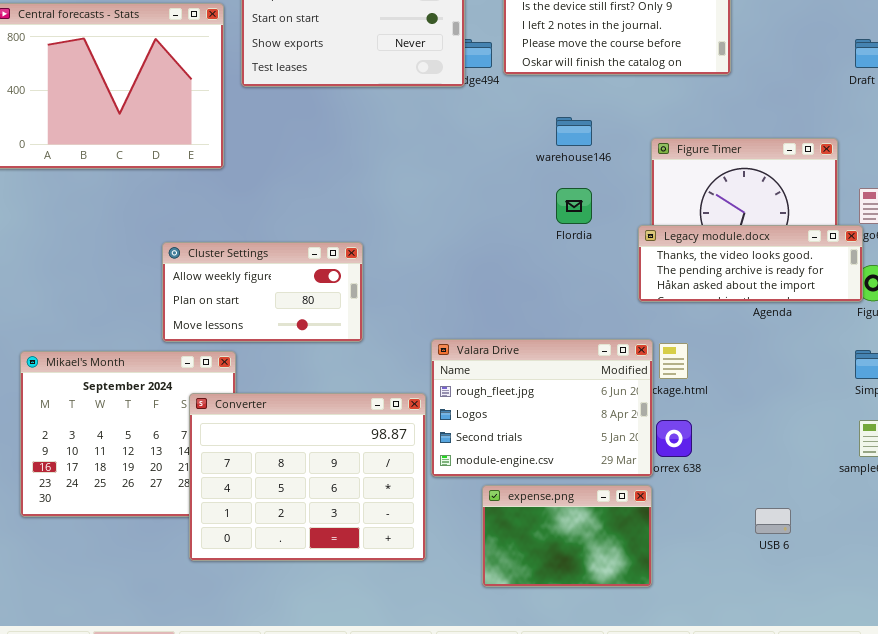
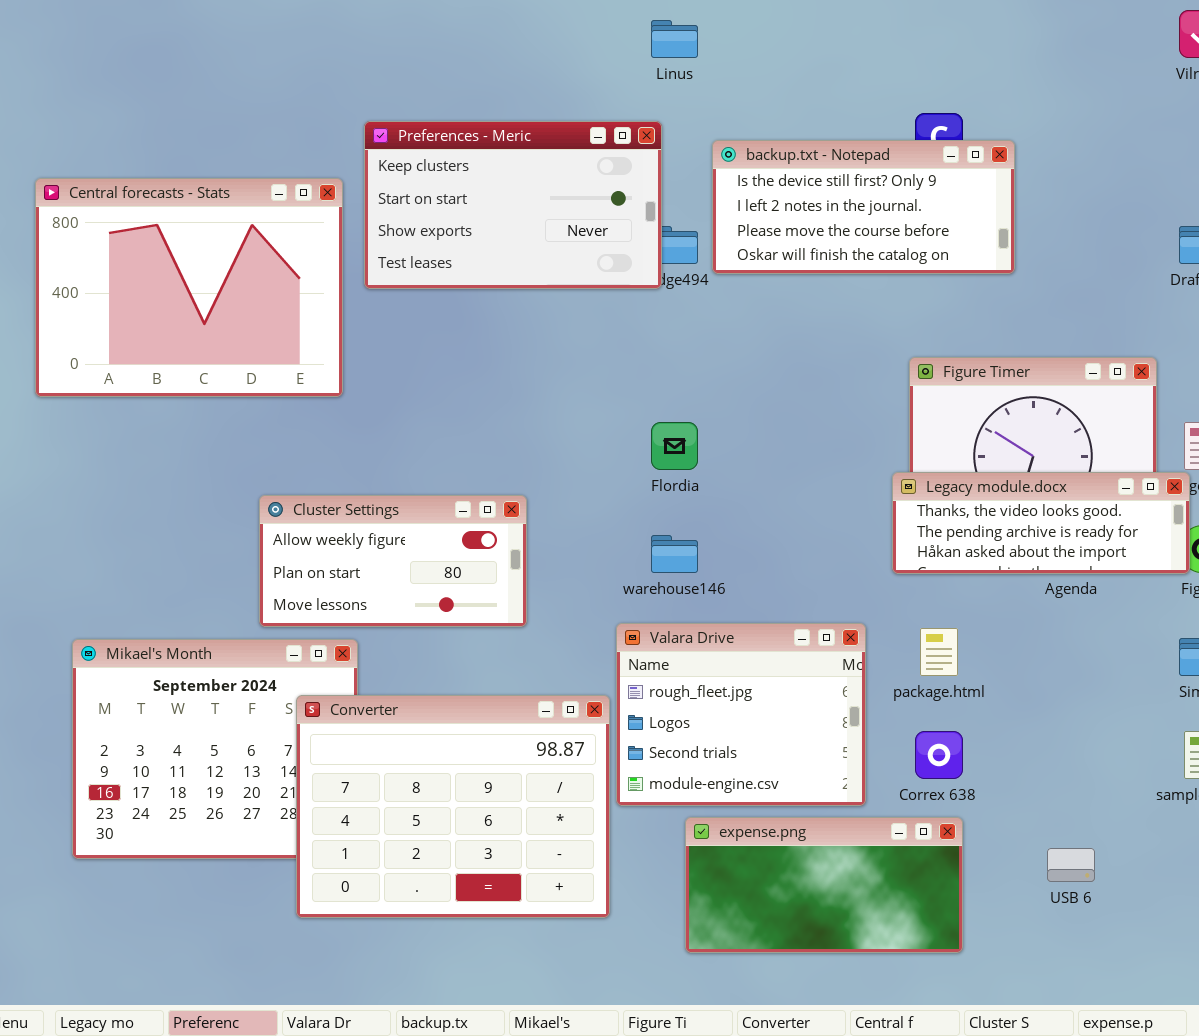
warehouse146: [556,117,592,146] -> [651,535,698,573], moved
Flordia: [556,188,592,224] -> [651,422,698,470], moved
Valara Drive: [431,339,653,477] -> [616,623,866,806], resized
expense.png: [482,485,652,587] -> [685,817,963,953], resized

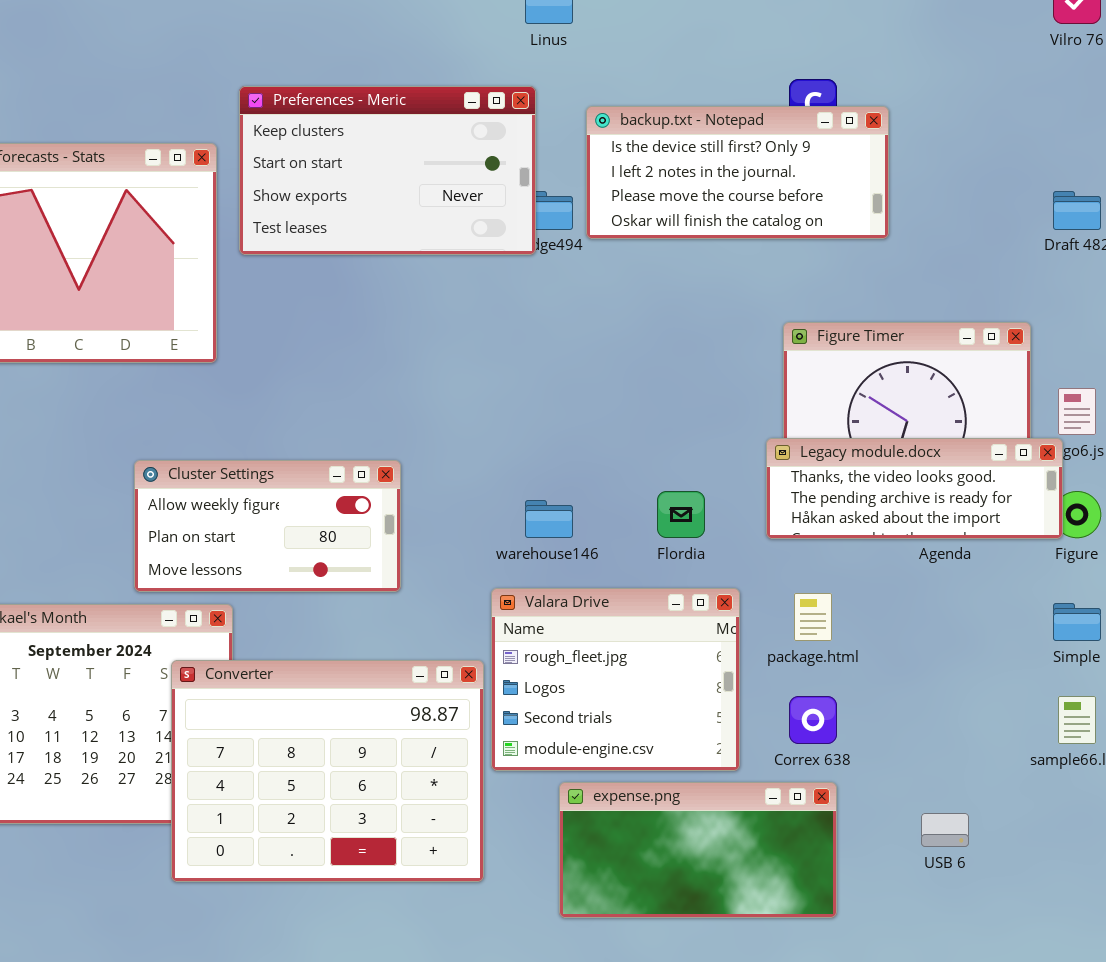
Flordia: [651,422,698,470] -> [657,491,705,538], moved

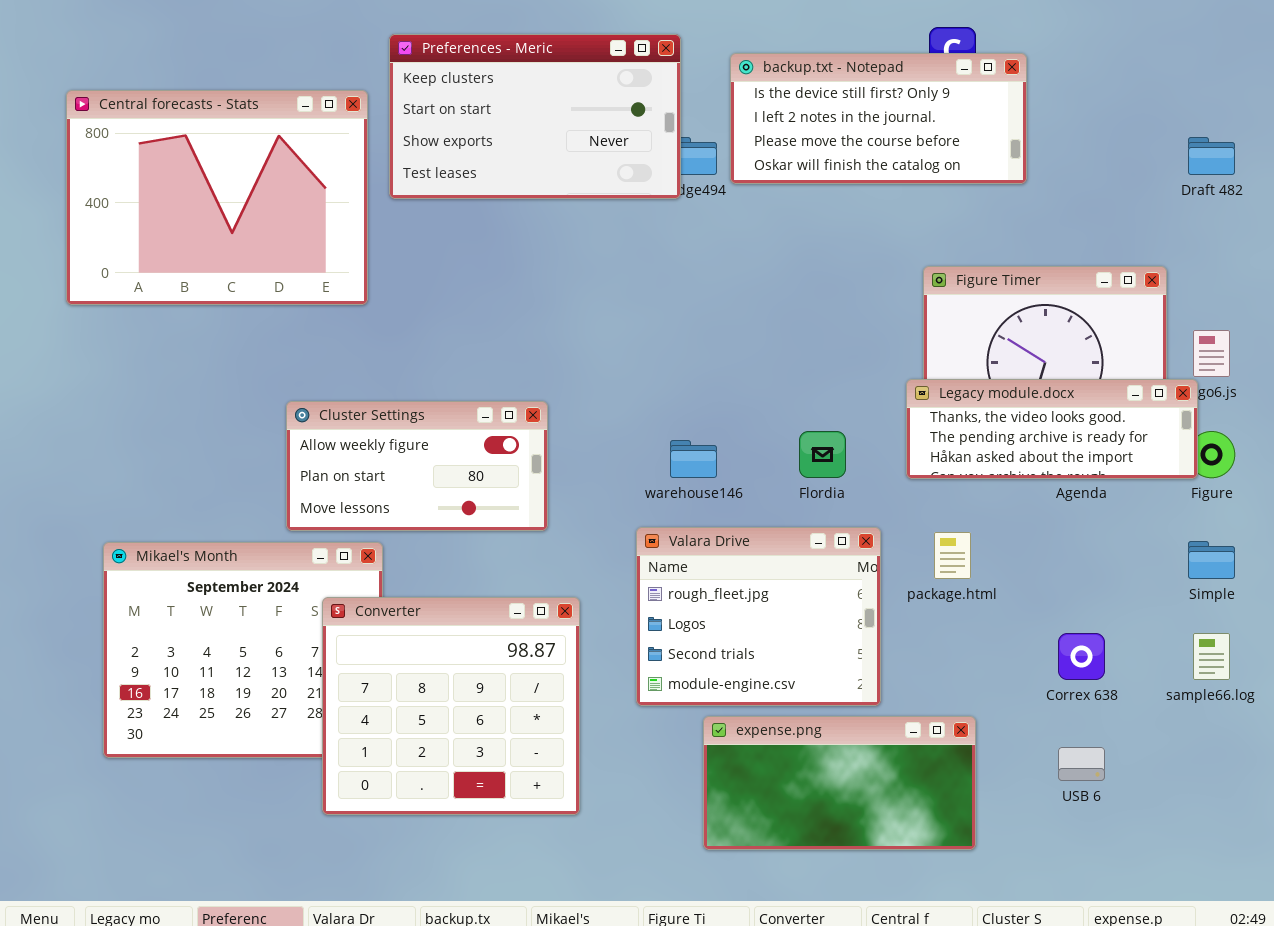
Converter: [171,660,484,882] -> [322,597,580,815], resized
Correx 638: [789,696,837,744] -> [1058,633,1105,680], moved

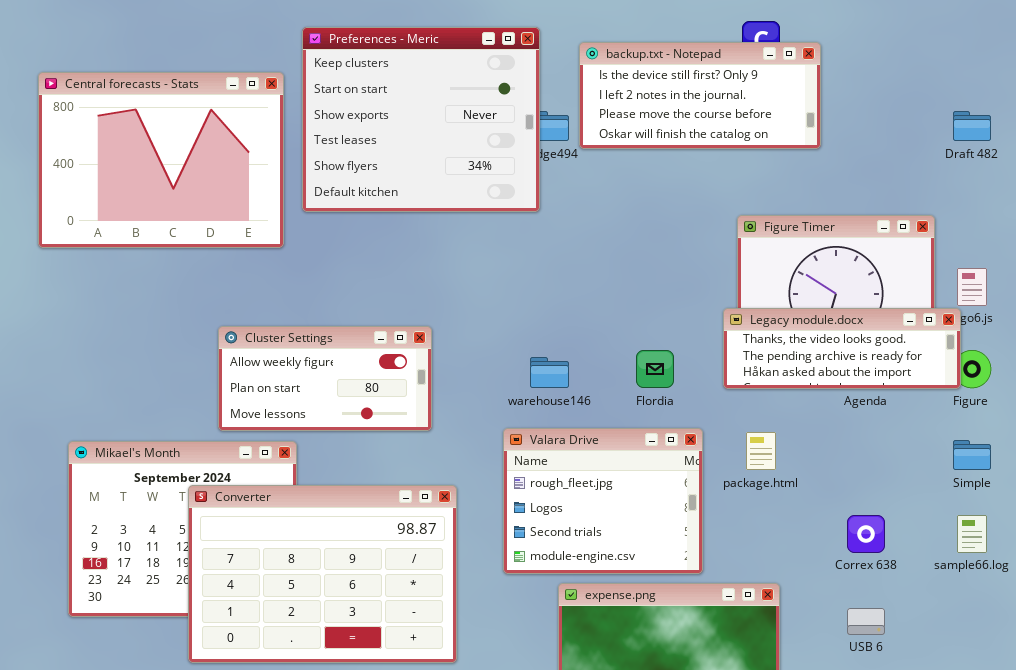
Preferences - Meric: [389,34,681,199] -> [302,27,540,212], resized
Converter: [322,597,580,815] -> [188,485,457,663], resized

